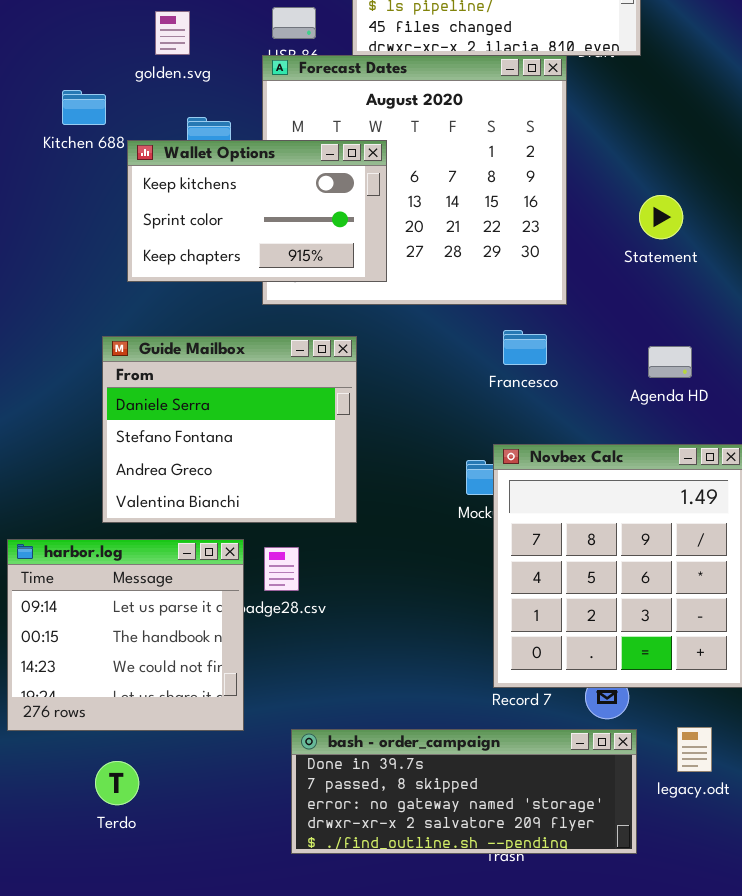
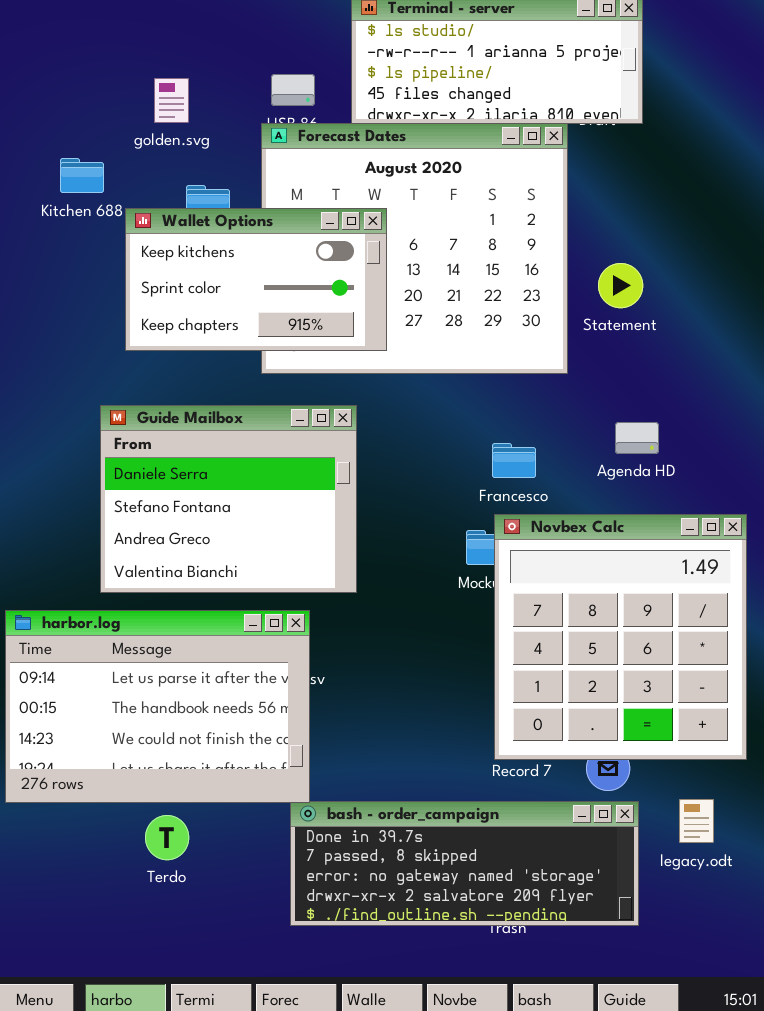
Statement: [639,195,683,239] -> [598,263,643,308], moved
Francesco: [503,330,547,365] -> [492,443,536,478], moved
Agenda HD: [648,346,692,378] -> [615,422,659,454], moved
harbor.log: [7,539,244,731] -> [5,610,310,803], resized
Terdo: [95,761,139,805] -> [145,815,189,860], moved

